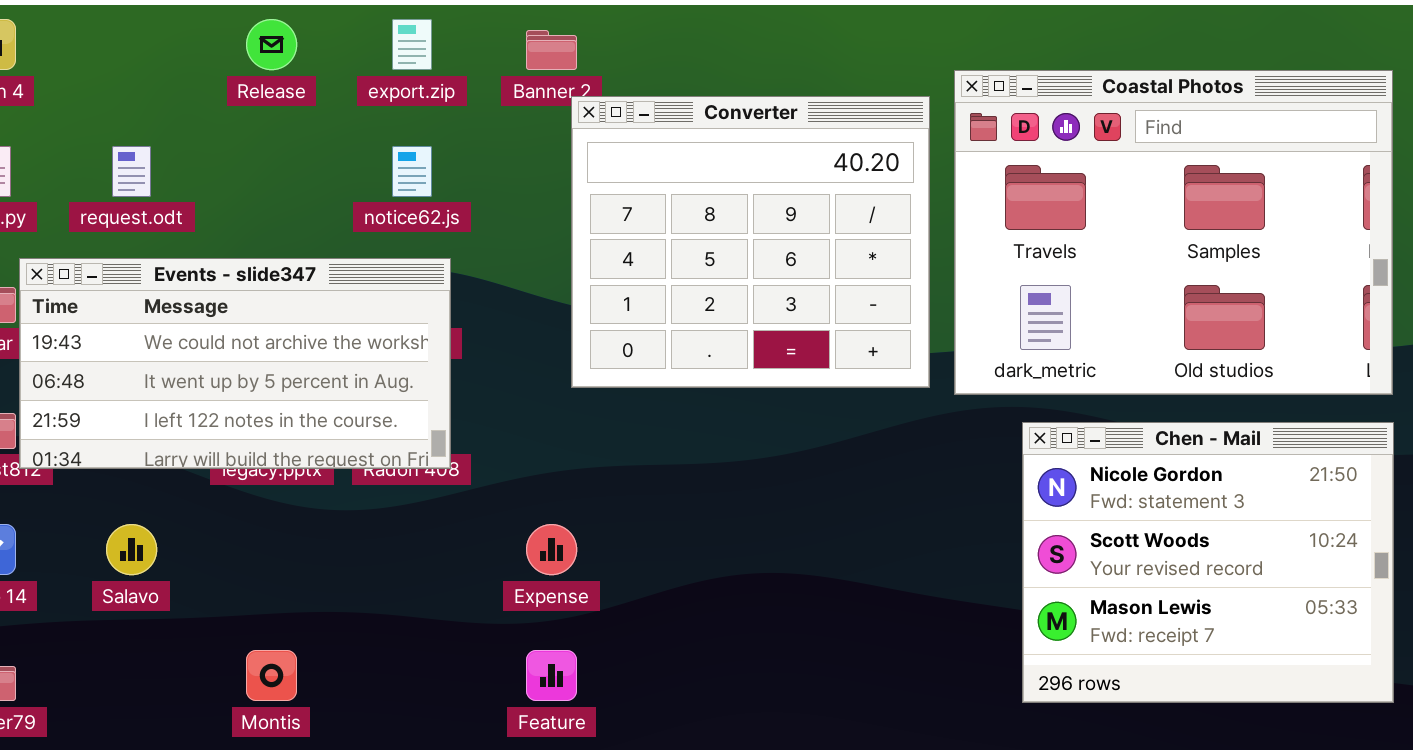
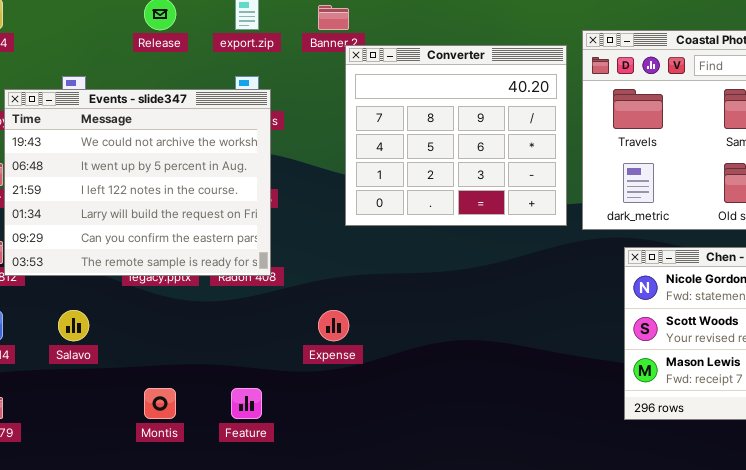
Events - slide347: [19,258,451,469] -> [4,89,271,276], resized
Feature: [526,650,577,701] -> [231,388,262,419], moved

